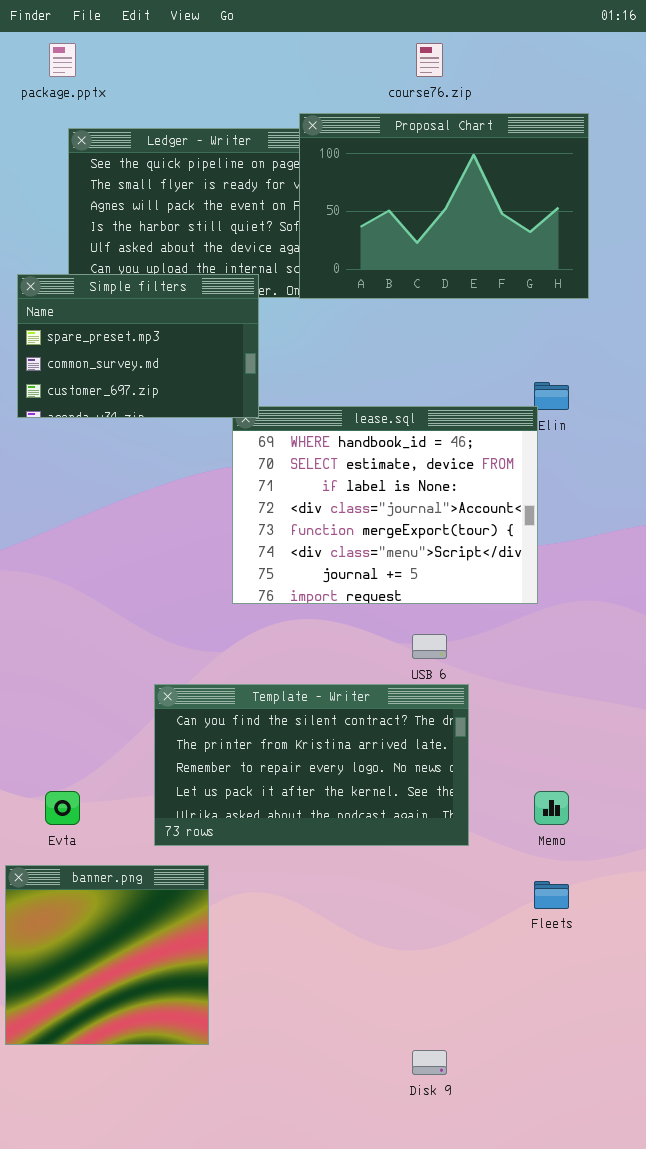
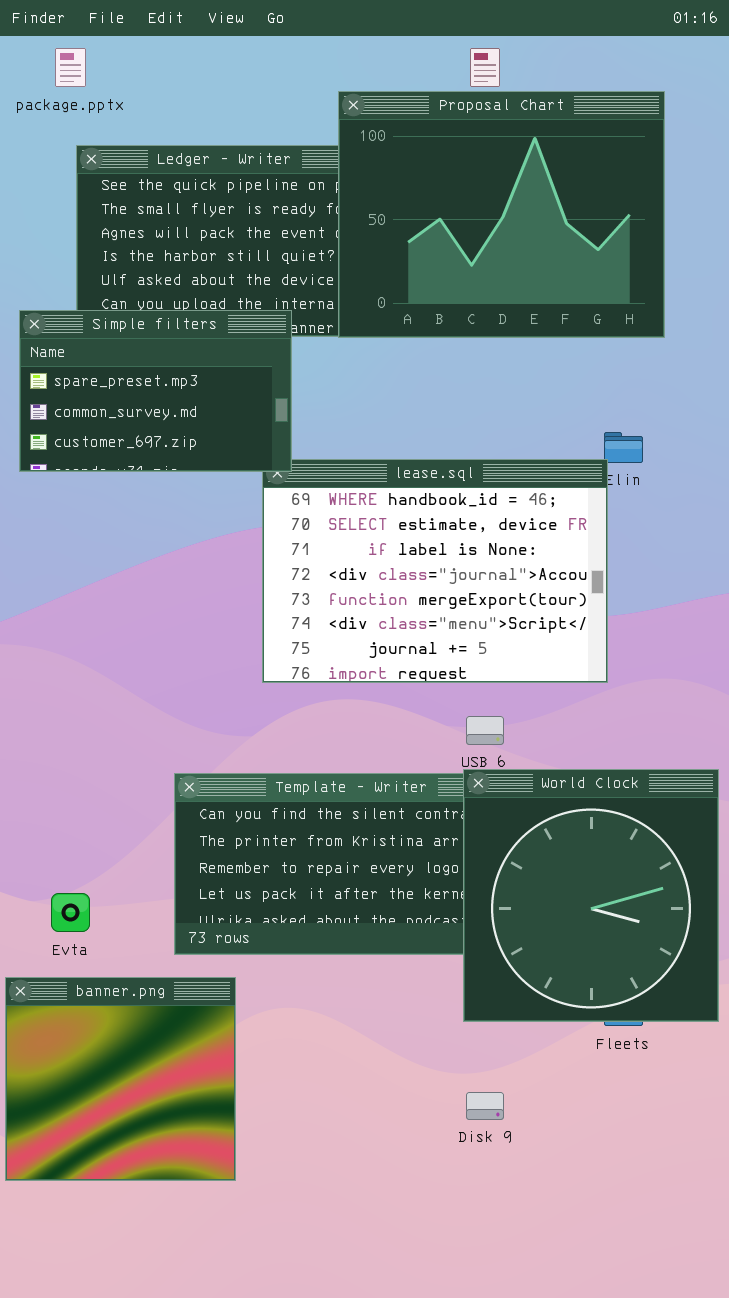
Proposal Chart: [299,113,589,299] -> [338,91,665,338], resized
World Clock: none -> [463,769,719,1022], opened
Disk 9: [412,1050,447,1075] -> [466,1092,504,1120], moved

